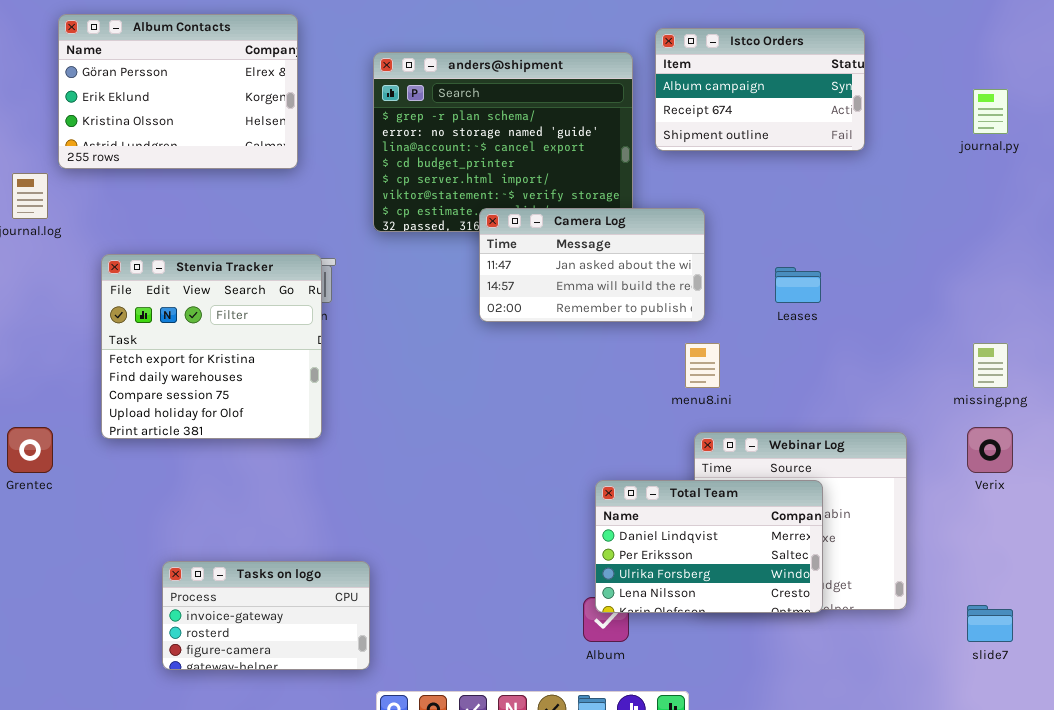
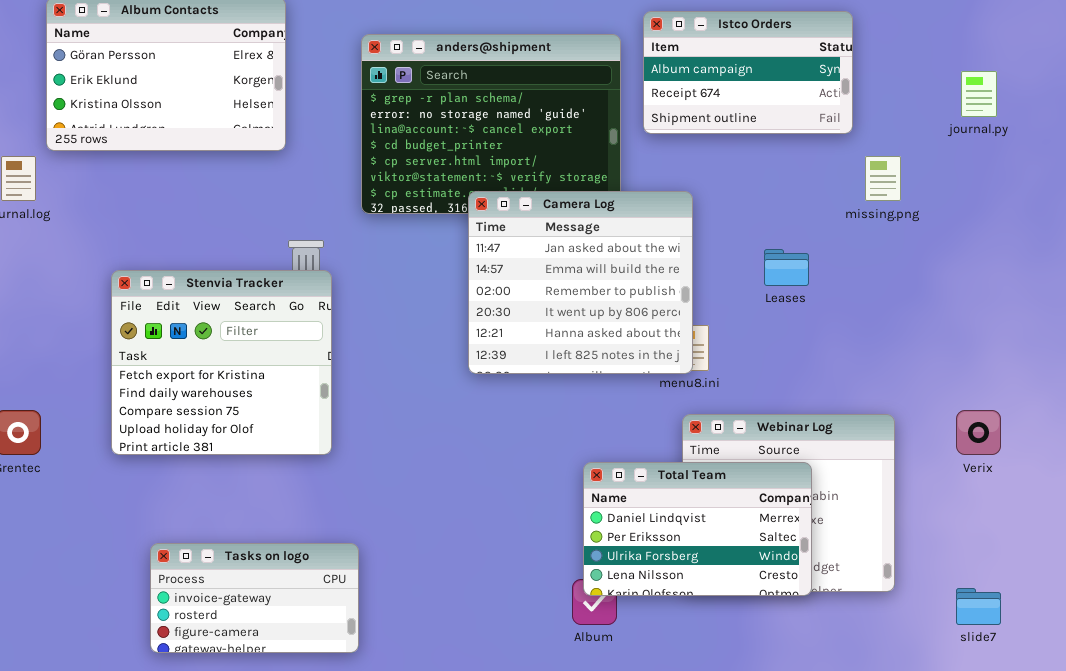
Camera Log: [479,208,705,322] -> [468,191,693,374], resized
Stenvia Tracker: [101,254,322,439] -> [111,270,332,455], moved
missing.png: [973,343,1008,388] -> [865,156,901,201], moved

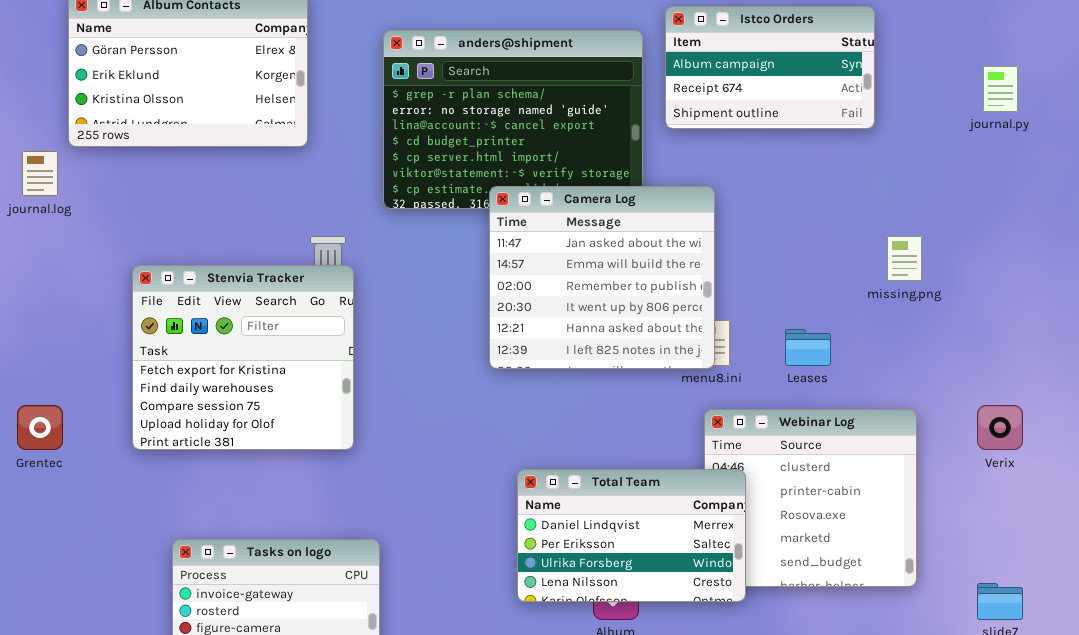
missing.png: [865,156,901,201] -> [887,236,922,281], moved
Leases: [764,249,809,286] -> [785,329,831,366], moved
Total Team: [583,462,812,596] -> [517,469,746,602], moved

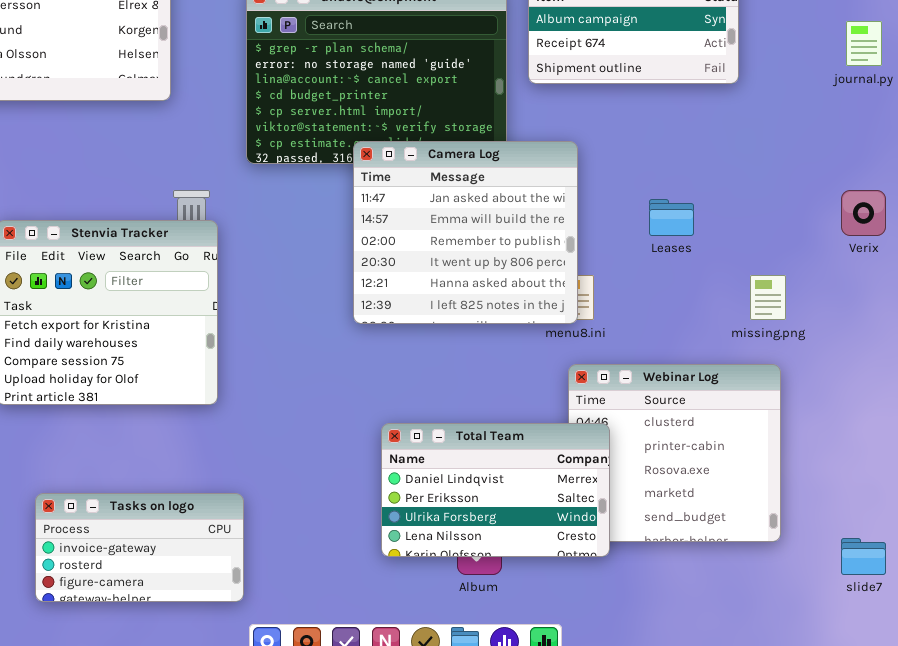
missing.png: [887,236,922,281] -> [750,275,786,320], moved
Leases: [785,329,831,366] -> [649,199,694,236], moved
Verix: [977,405,1023,450] -> [841,190,886,236], moved

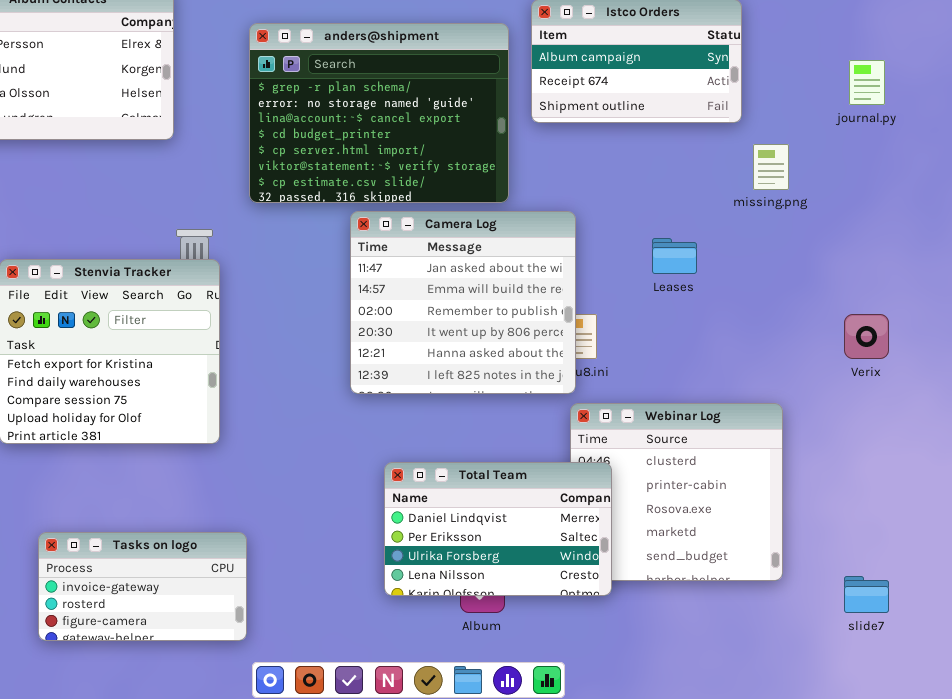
Camera Log: [353,141,578,324] -> [350,211,576,394], moved
Verix: [841,190,886,236] -> [844,314,889,359], moved
missing.png: [750,275,786,320] -> [753,144,789,190], moved

